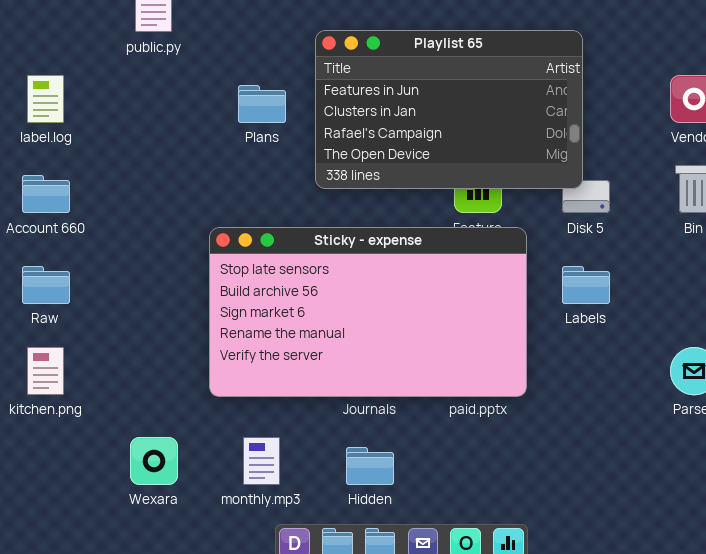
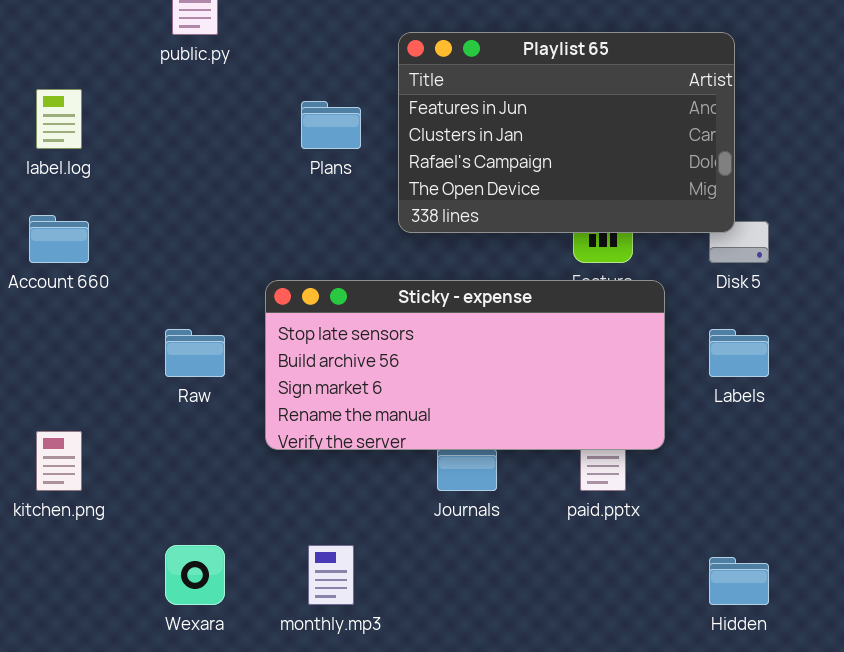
Sticky - expense: [209,227,527,397] -> [265,280,665,450], resized
Raw: [22,266,70,304] -> [165,329,225,377], moved
Hidden: [346,447,394,485] -> [709,557,769,605], moved

